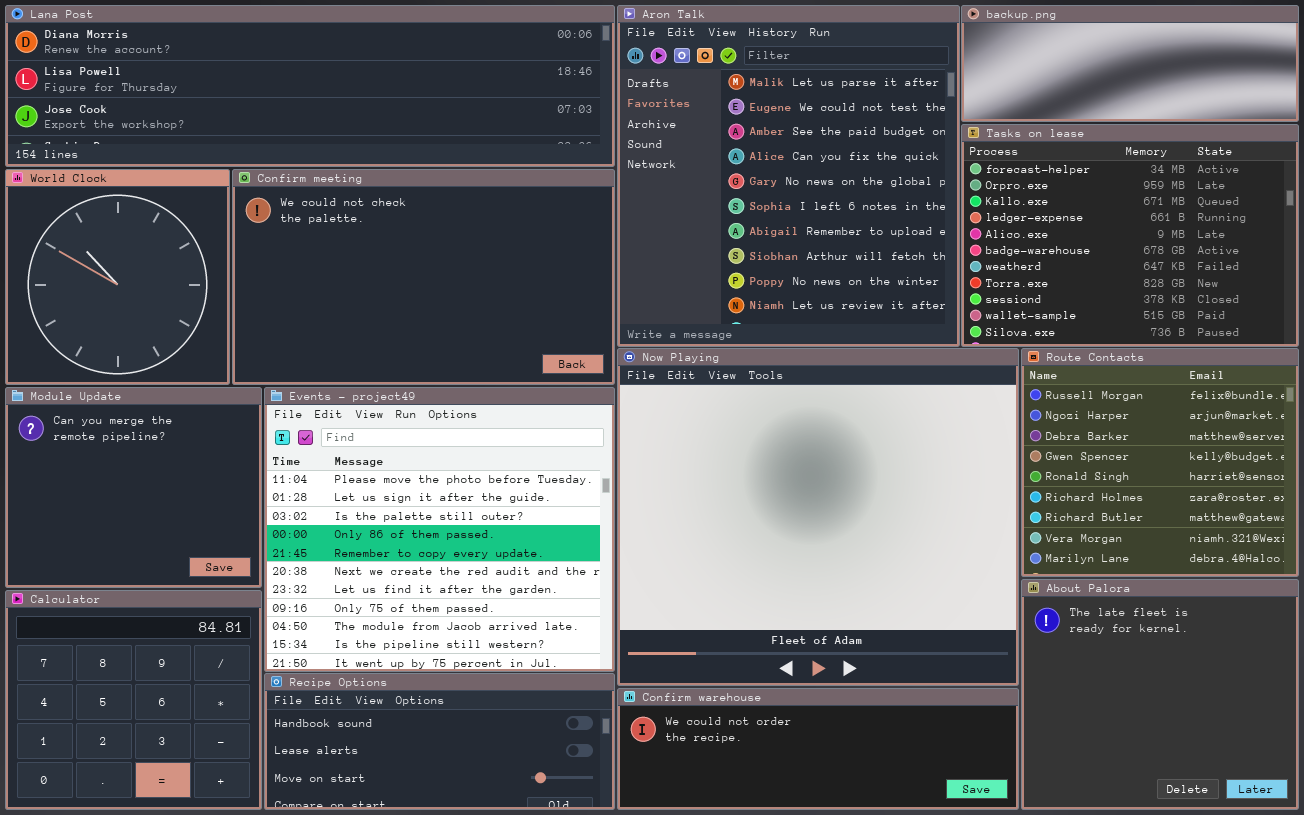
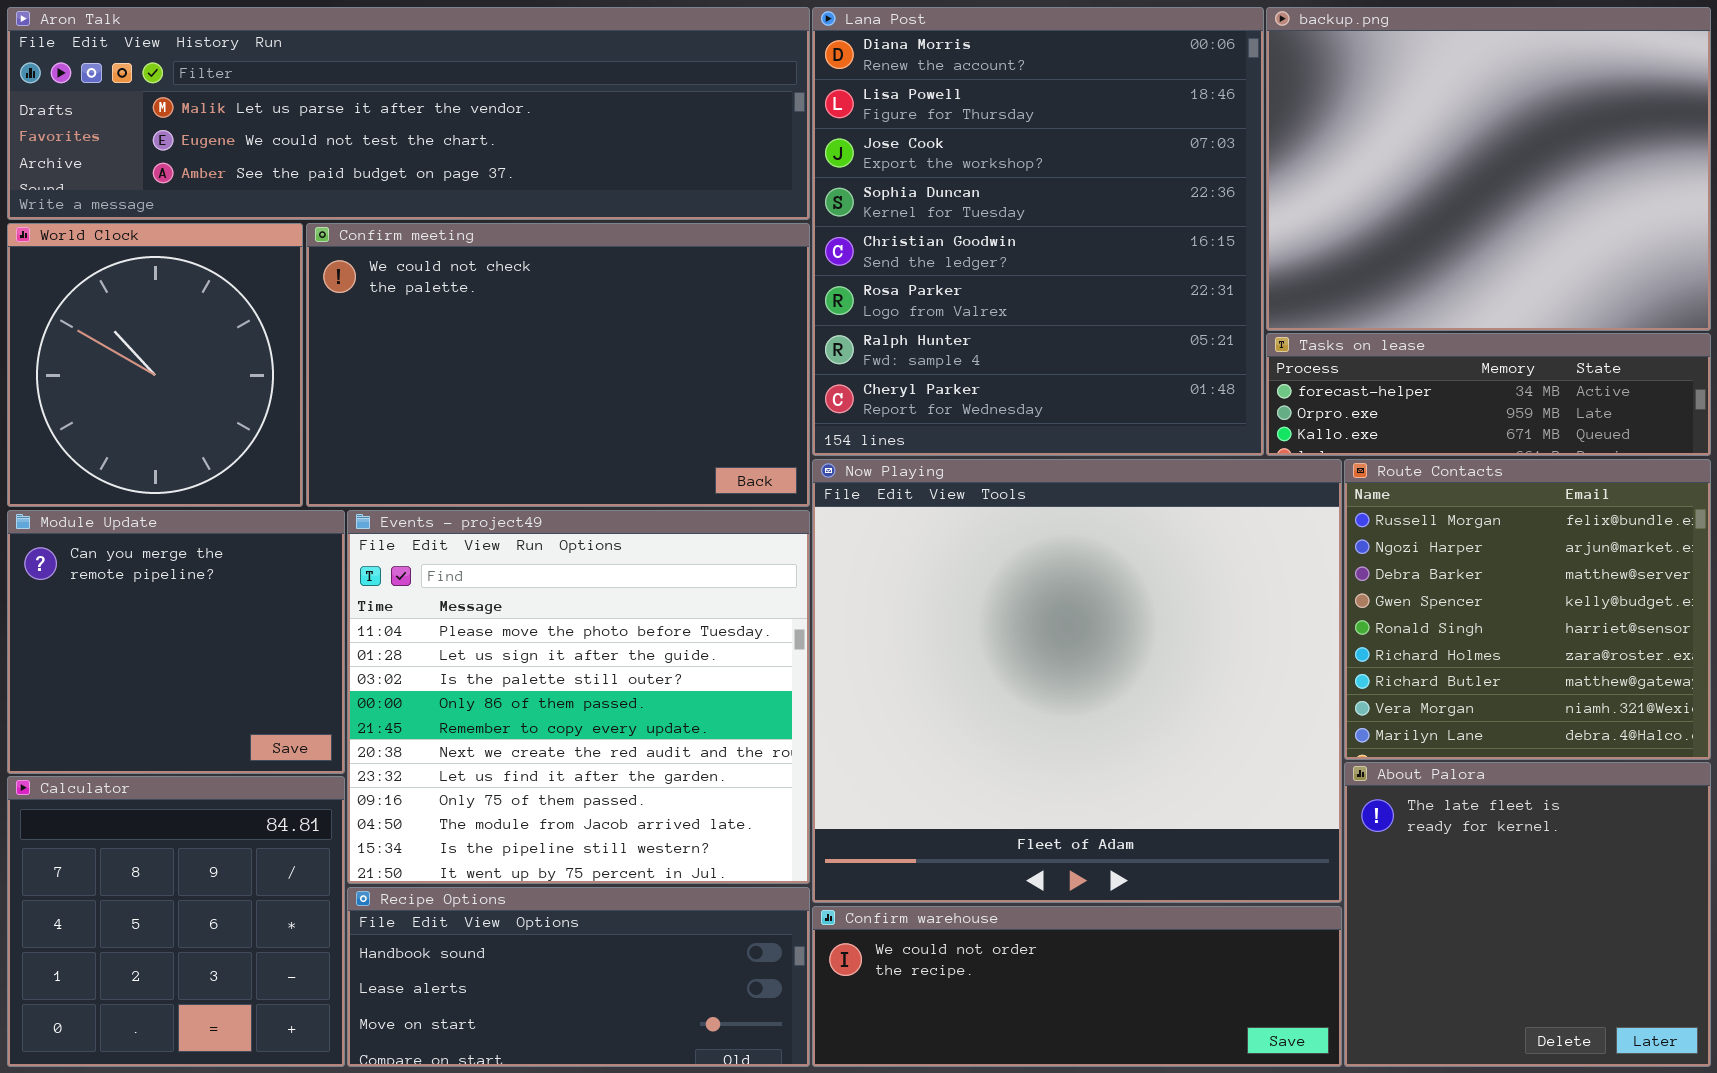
Lana Post: [5,5,615,167] -> [812,7,1264,456], moved, resized
Aron Talk: [617,5,960,347] -> [7,7,810,220], moved, resized
backup.png: [961,5,1299,122] -> [1266,7,1711,331], resized
Tasks on lease: [961,124,1299,347] -> [1266,333,1711,456], resized

